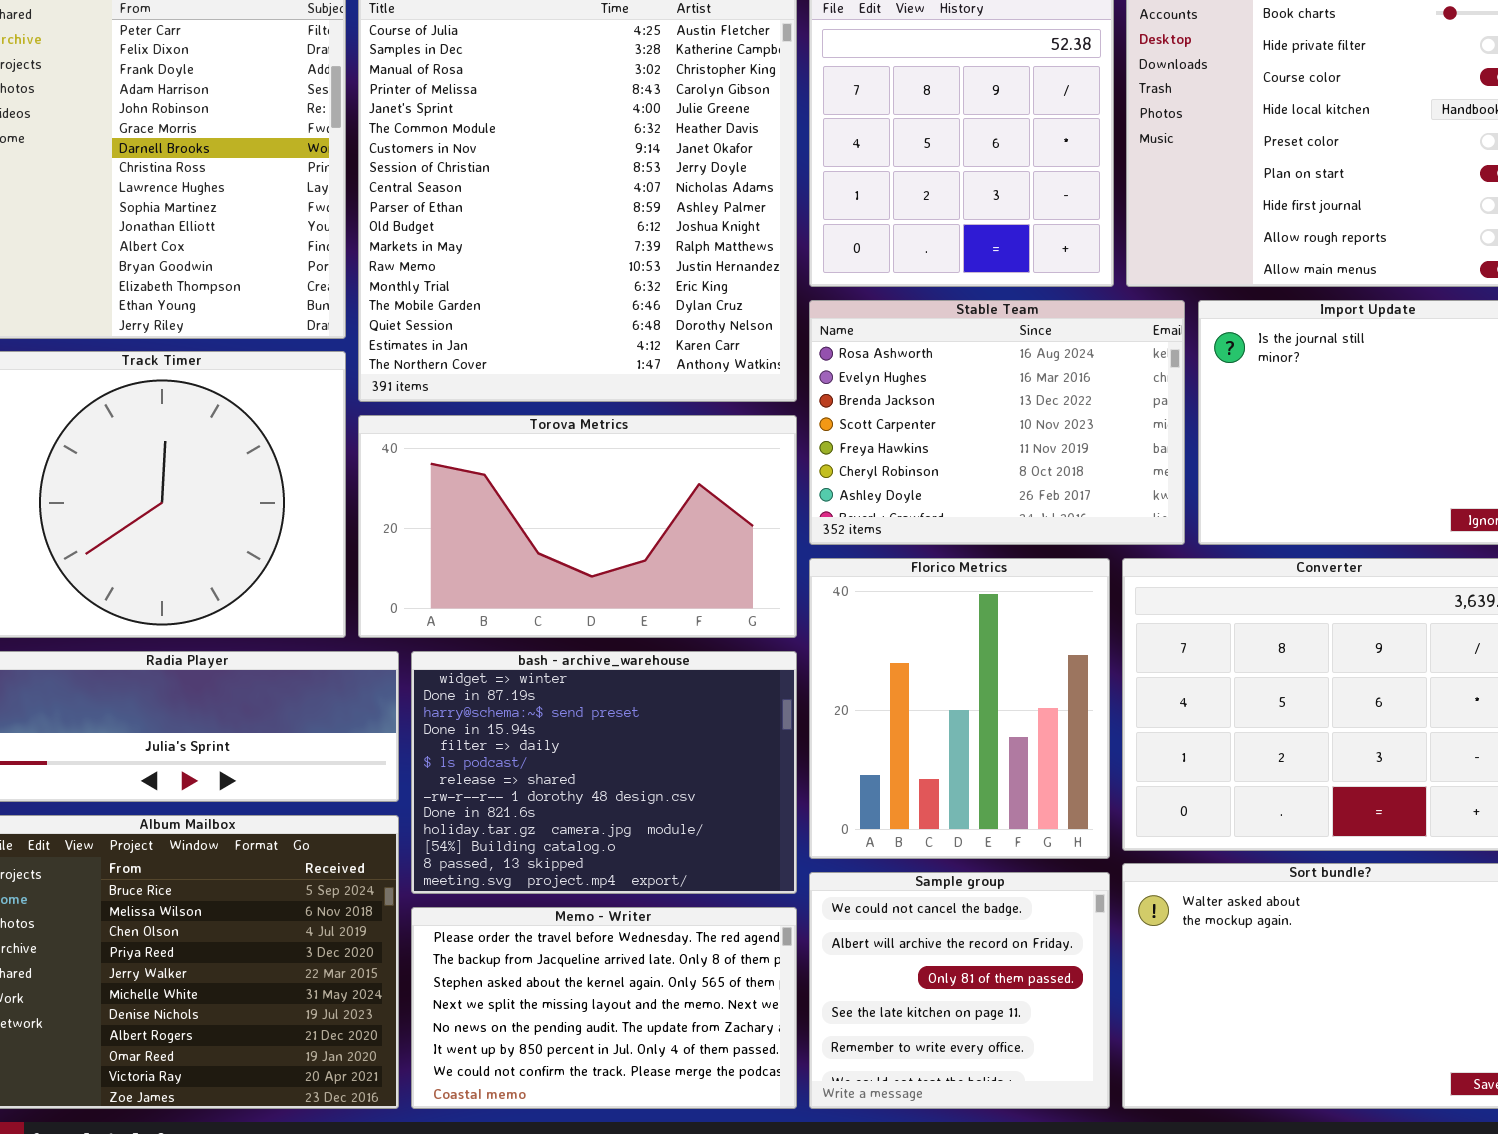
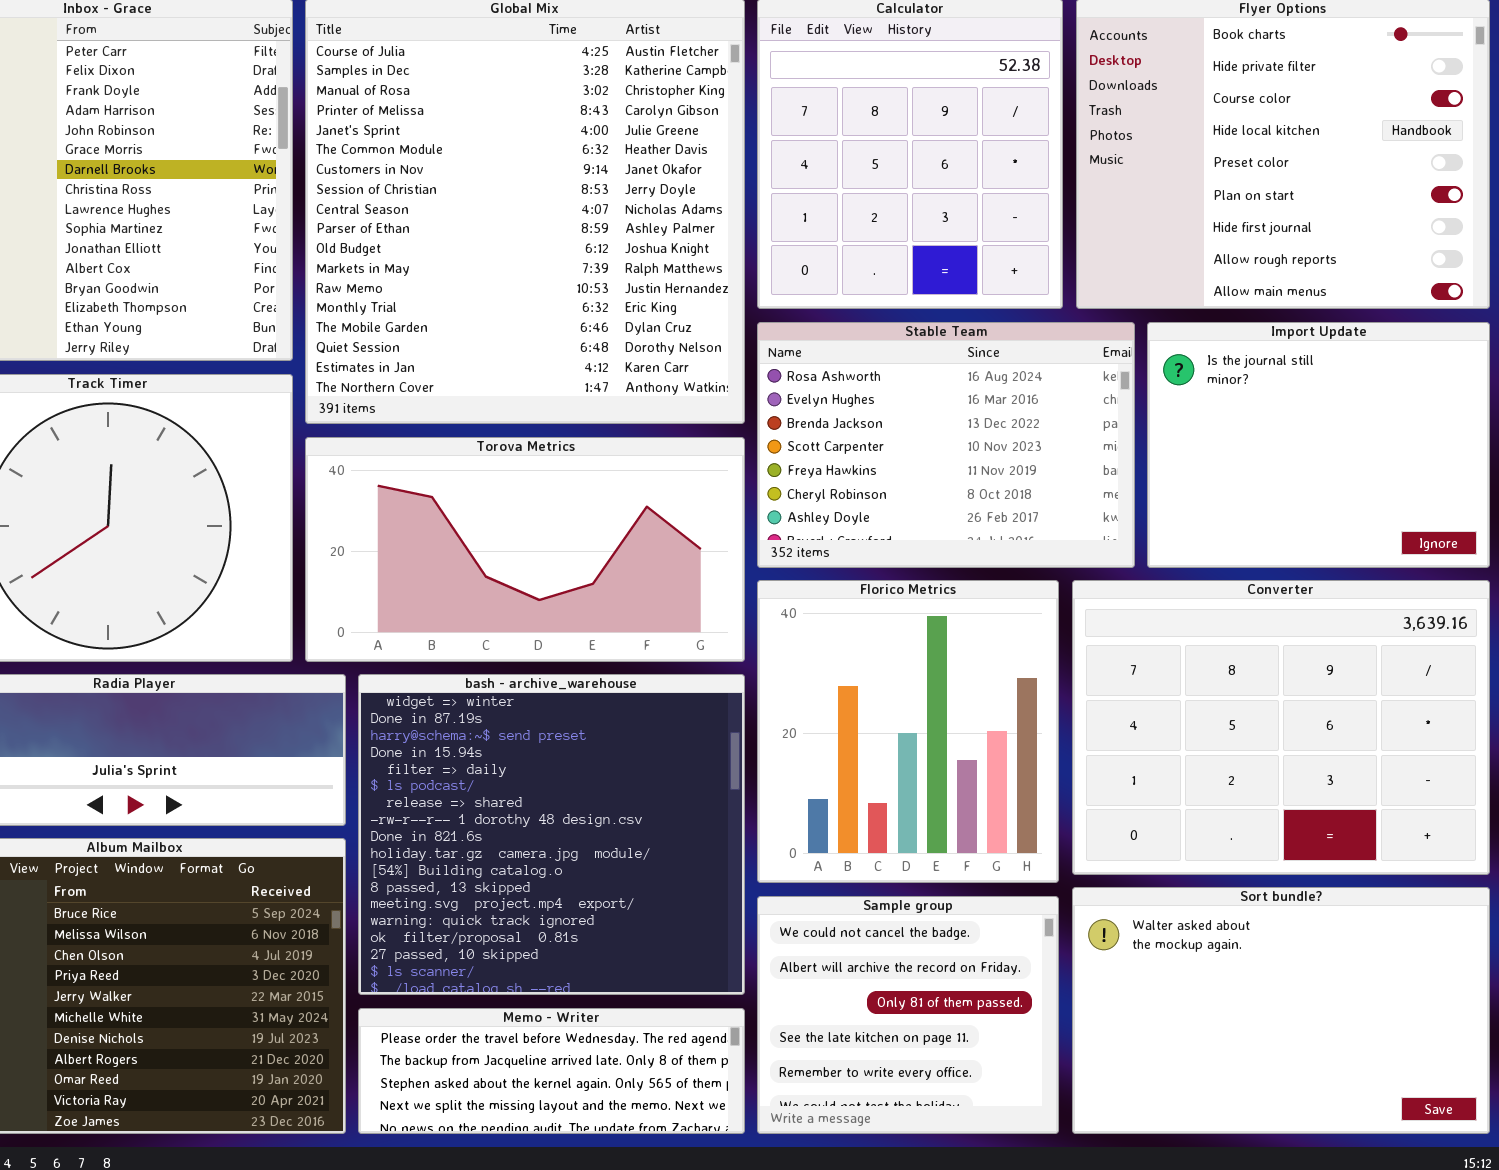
bash - archive_warehouse: [411,651,797,894] -> [358,674,745,995], resized
Memo - Writer: [411,907,797,1109] -> [358,1008,745,1134], resized

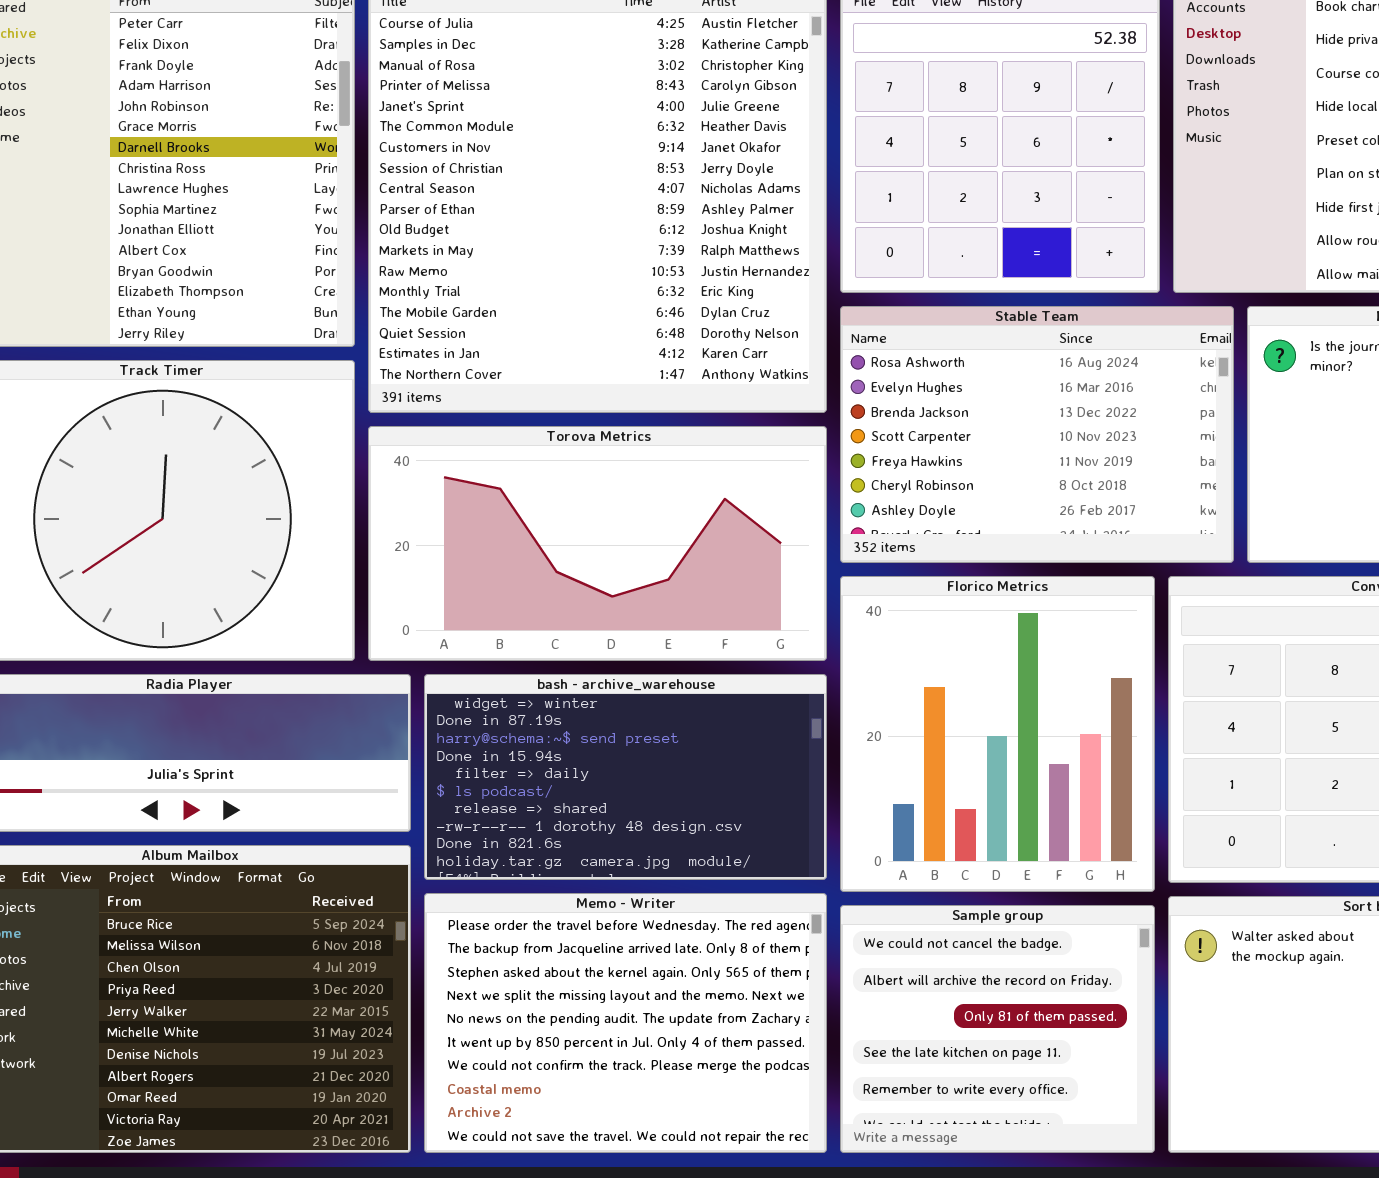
bash - archive_warehouse: [358,674,745,995] -> [424,674,827,880], resized
Memo - Writer: [358,1008,745,1134] -> [424,893,827,1153], resized

